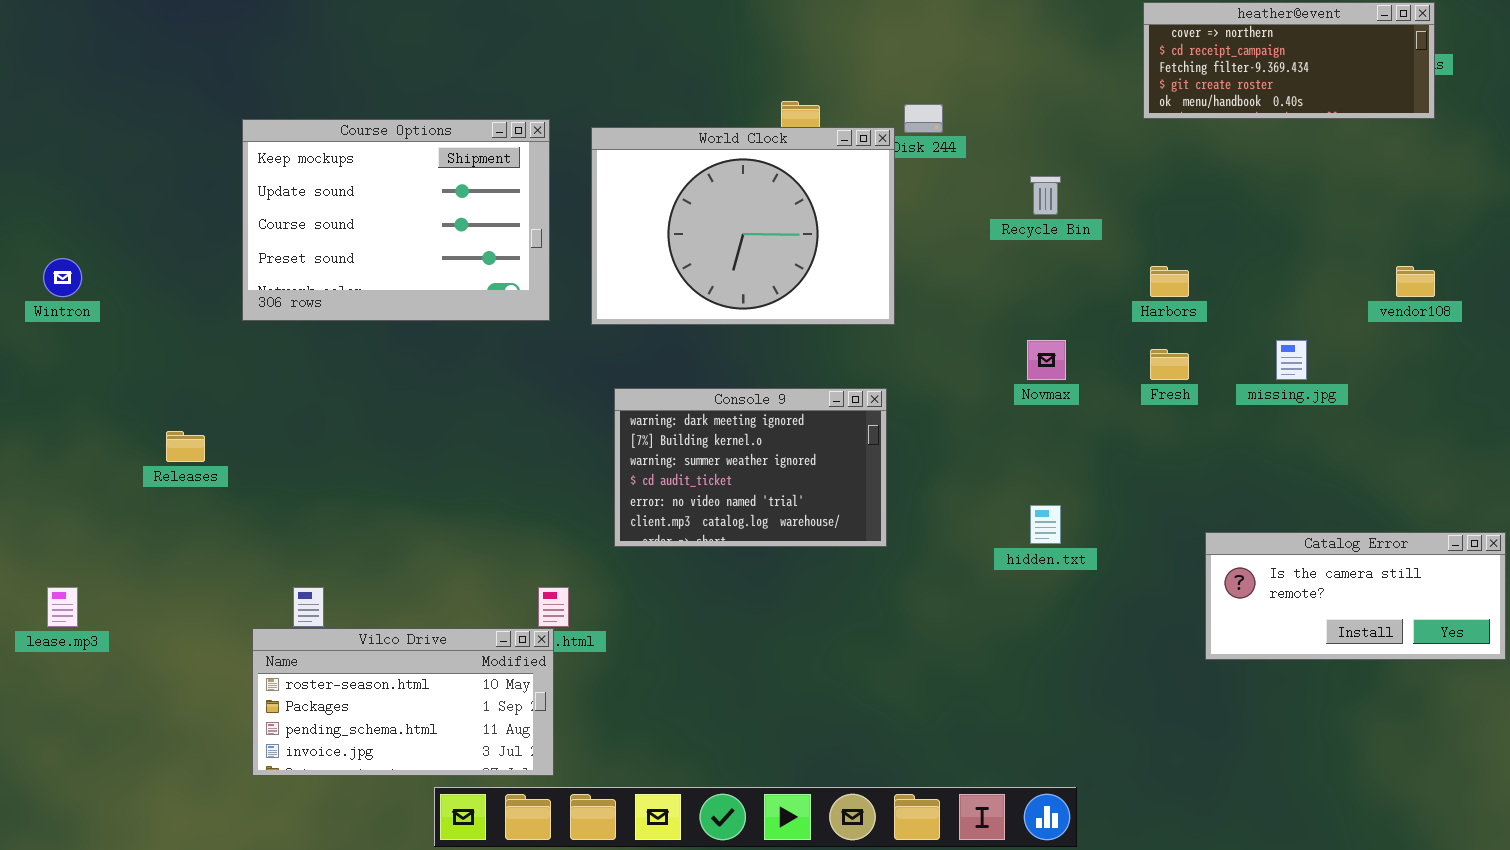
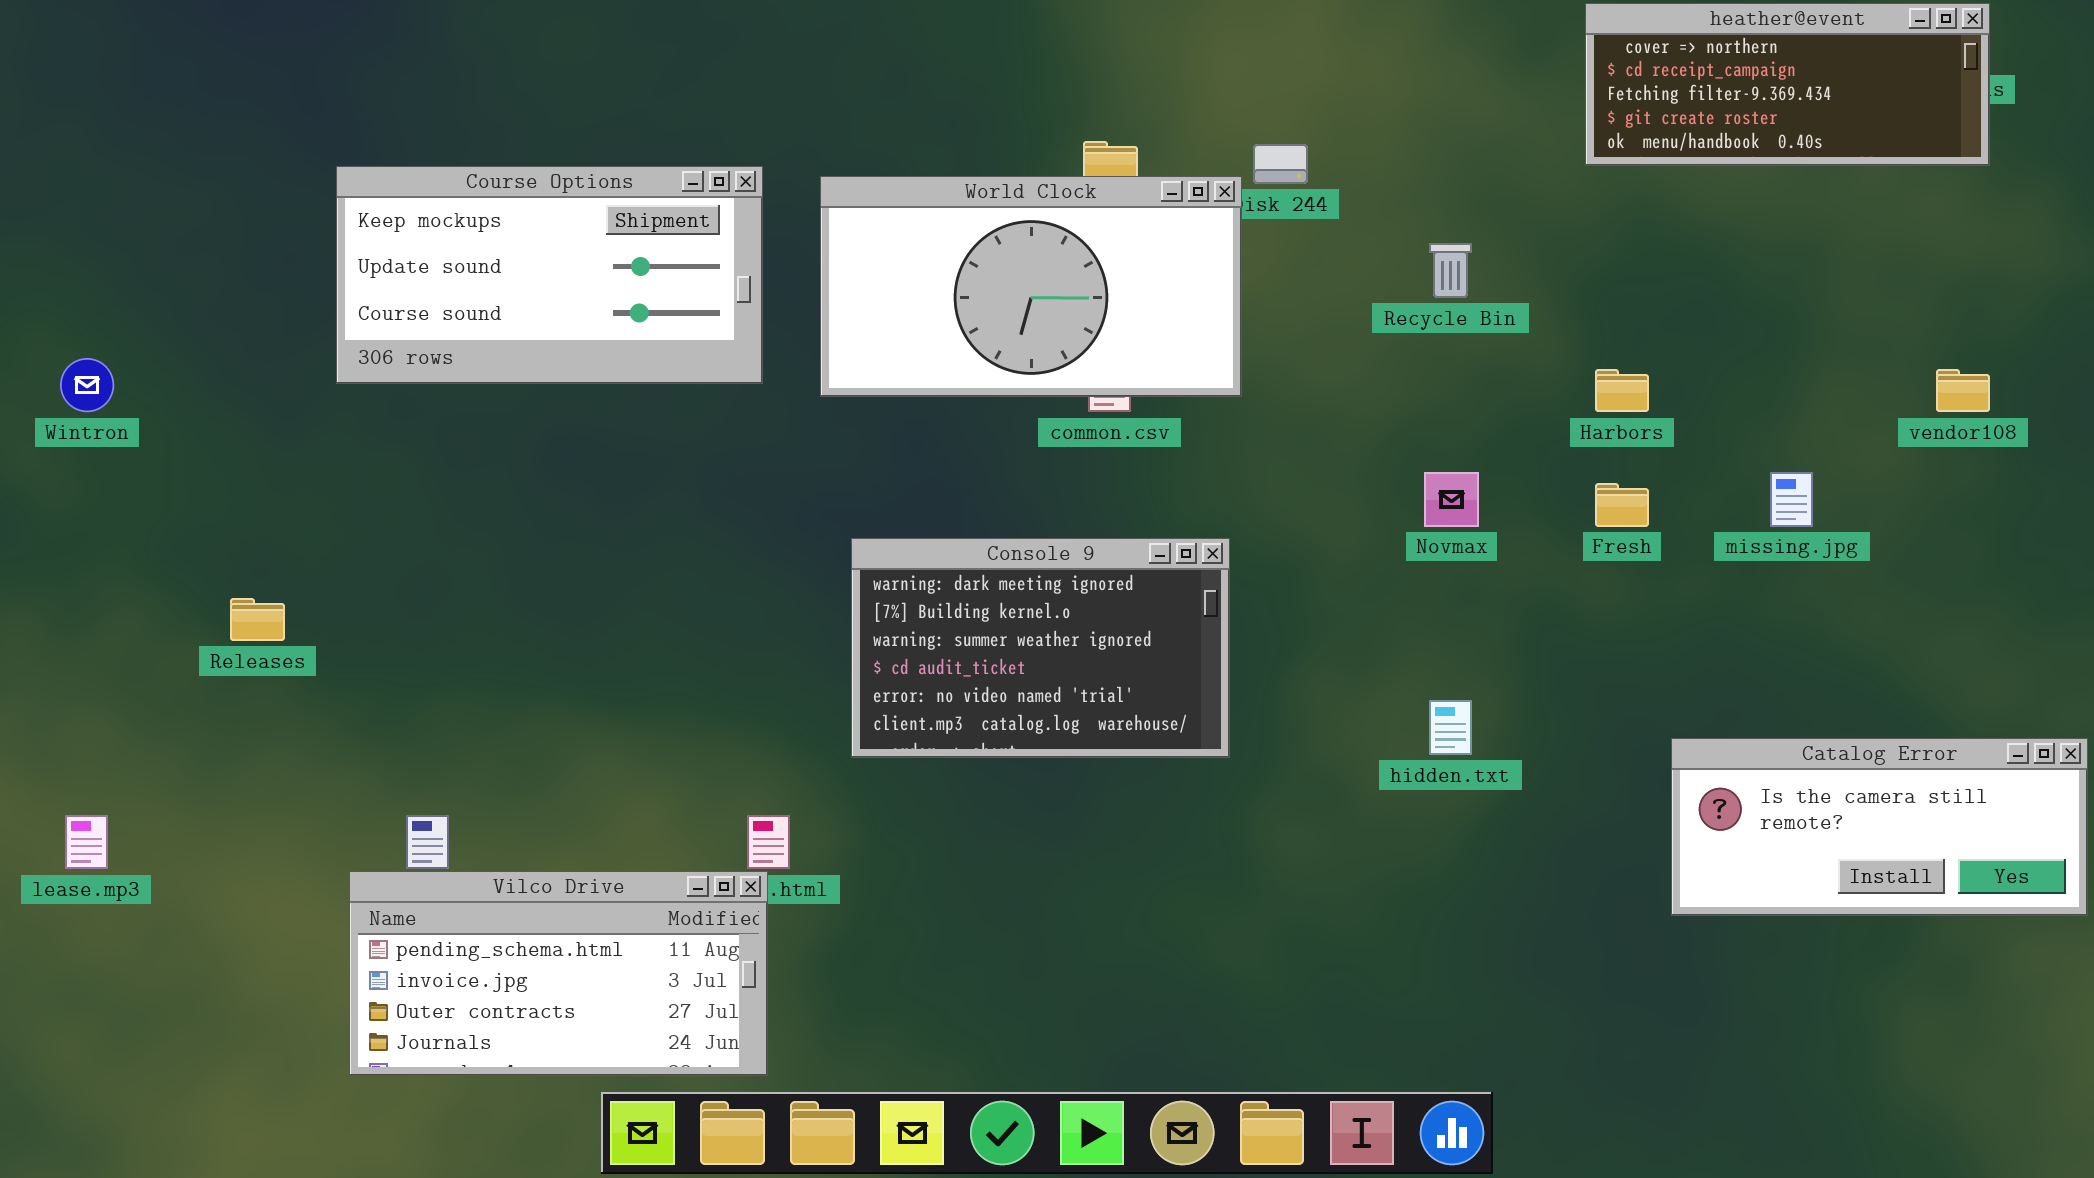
Course Options: [242,119,550,321] -> [336,166,763,384], resized
World Clock: [591,127,895,325] -> [820,176,1242,397], resized
Vilco Drive: [252,628,554,776] -> [349,871,768,1076], scrolled down 2 rows

